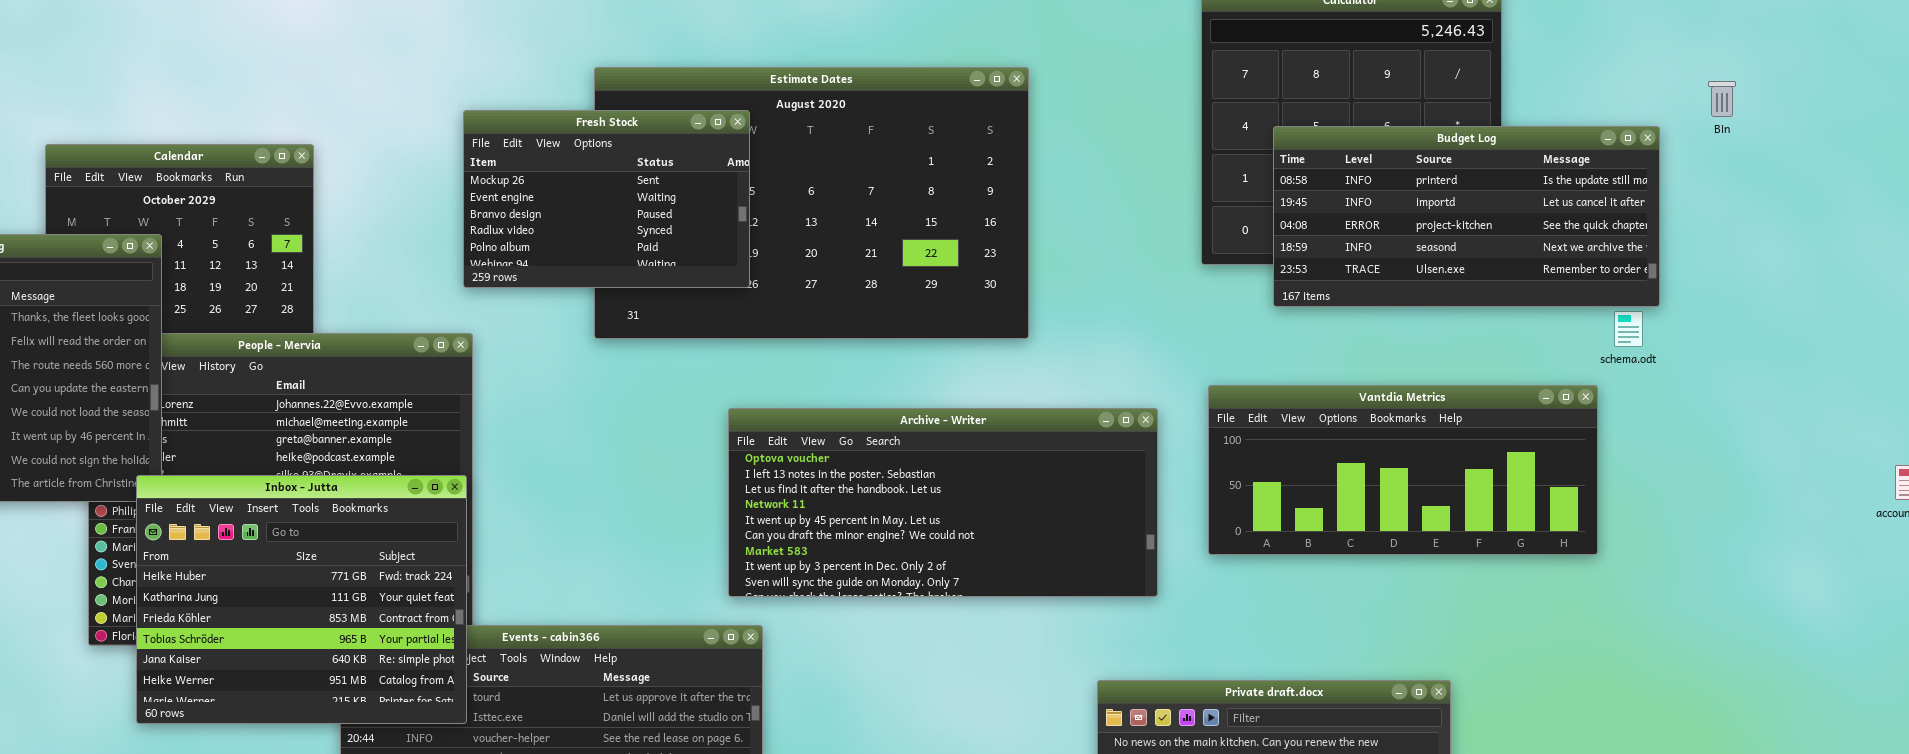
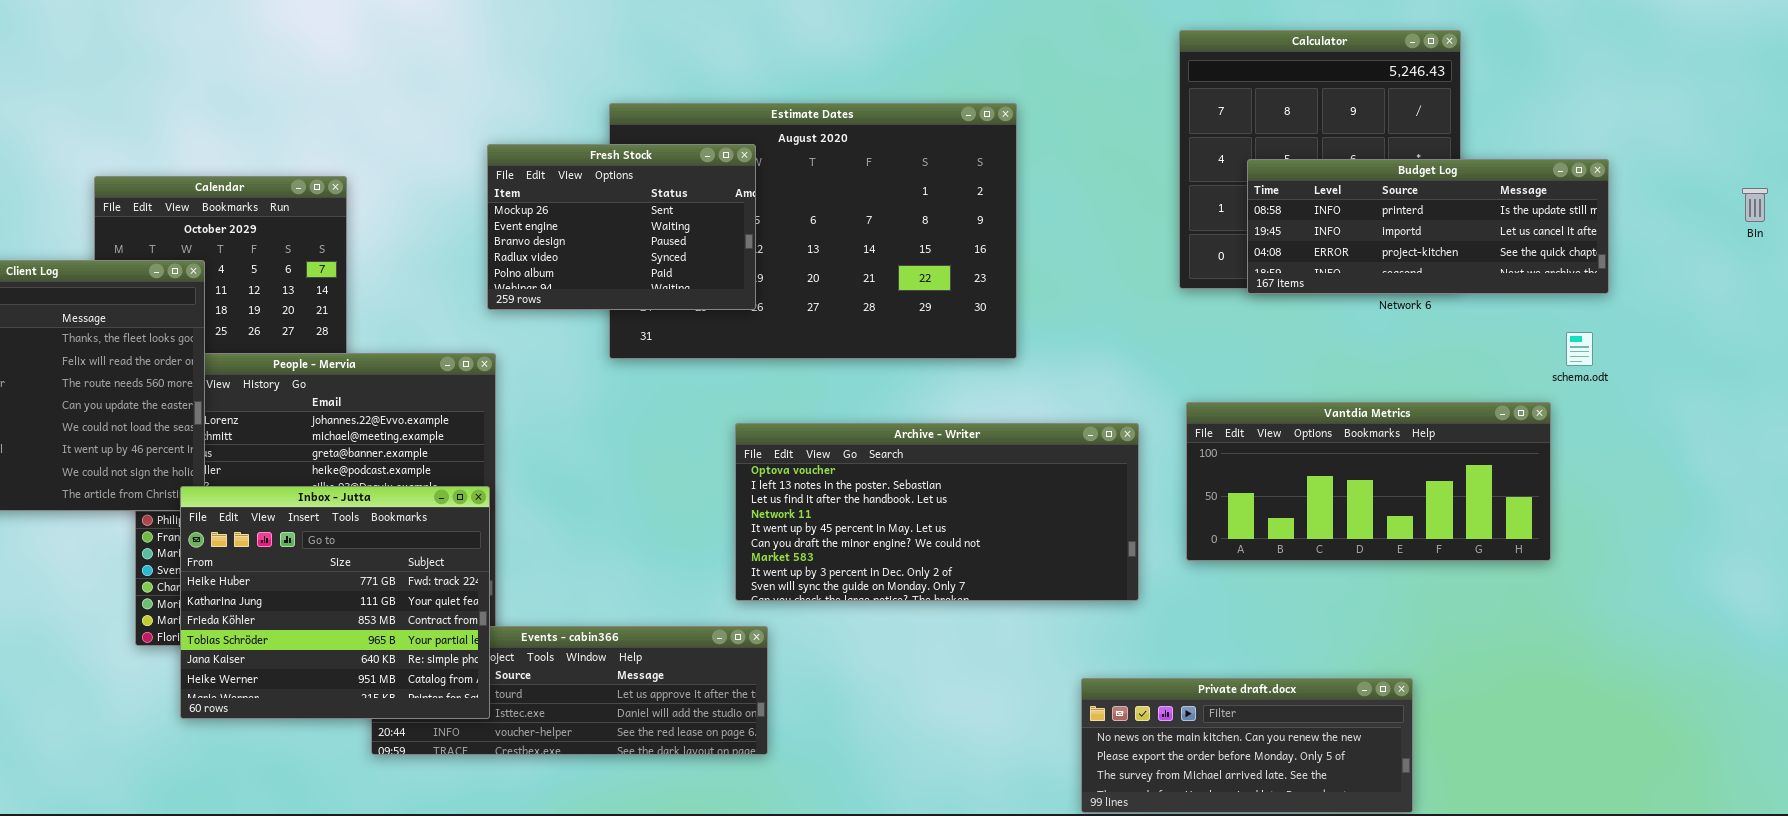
Bin: [1708,81,1736,117] -> [1742,188,1768,222], moved
Budget Log: [1273,126,1660,307] -> [1247,159,1609,294], resized

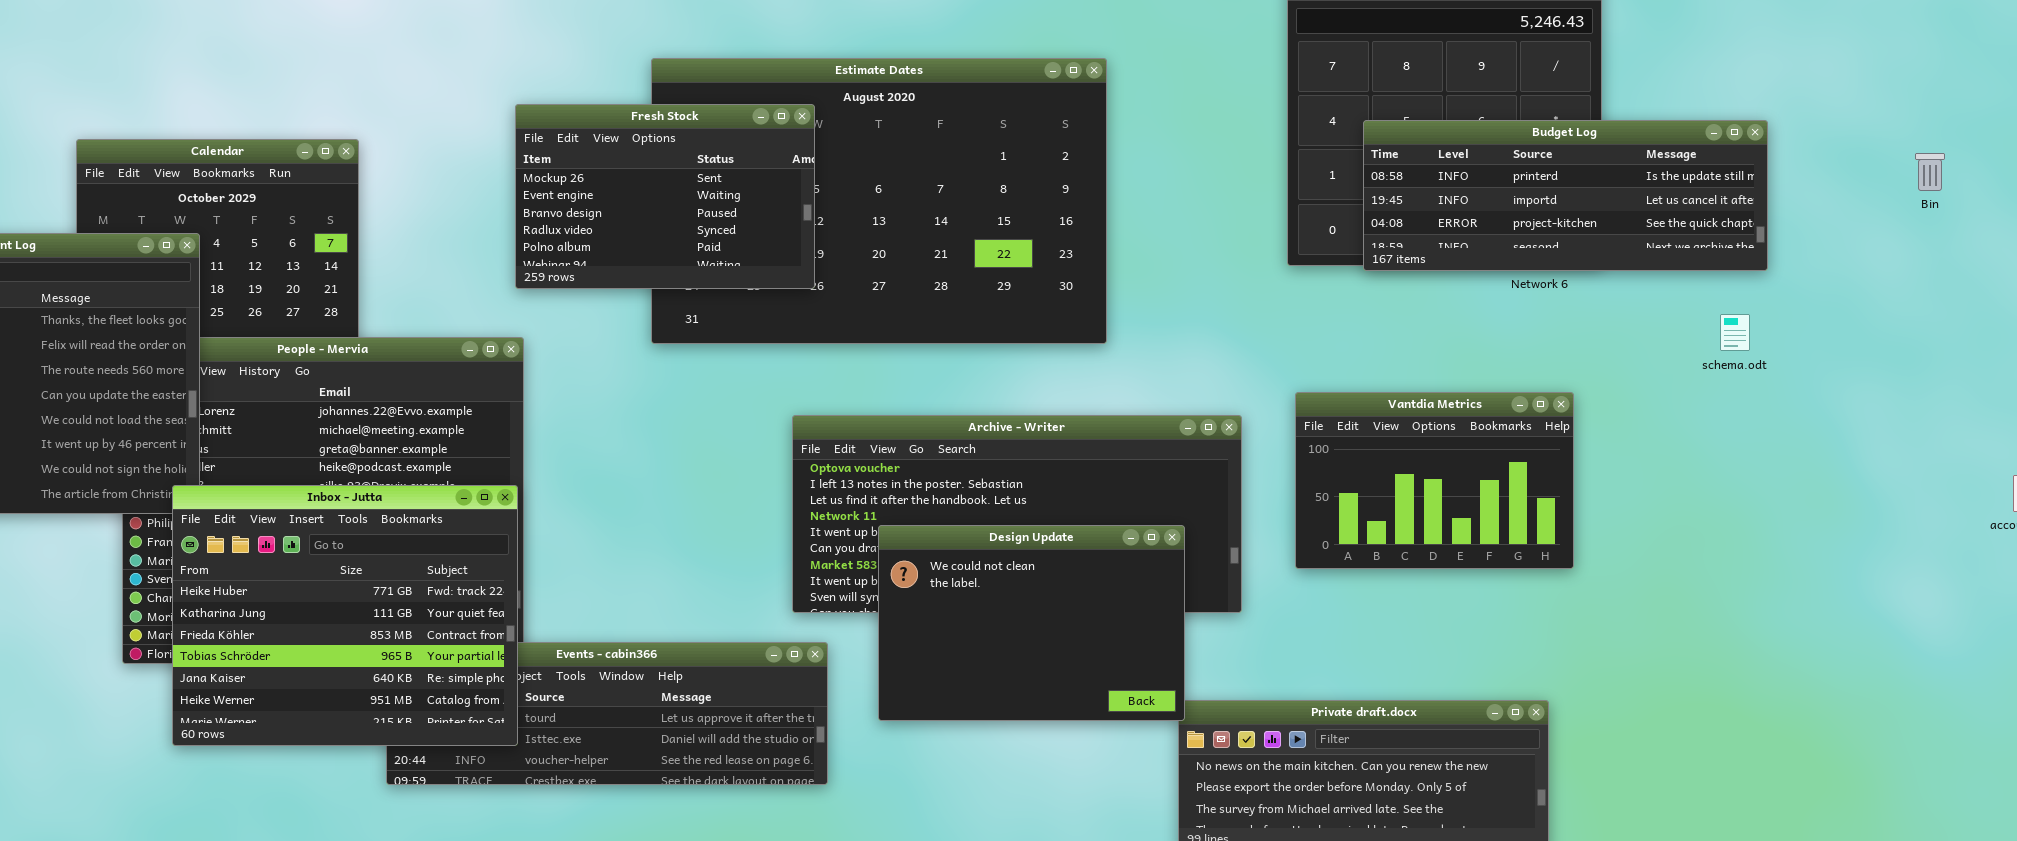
Vantdia Metrics: [1186,402,1551,561] -> [1295,392,1574,569], resized
Design Update: none -> [878,525,1185,721], opened

